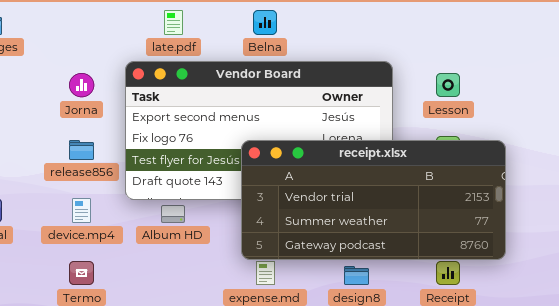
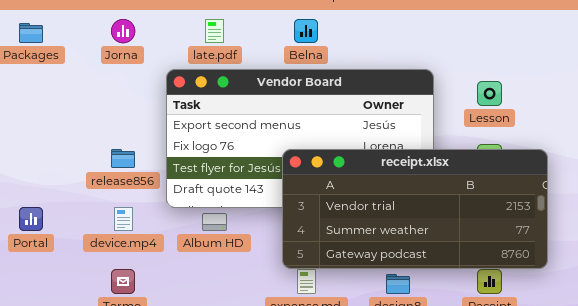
Jorna: [69,73,94,97] -> [111,19,135,43], moved

